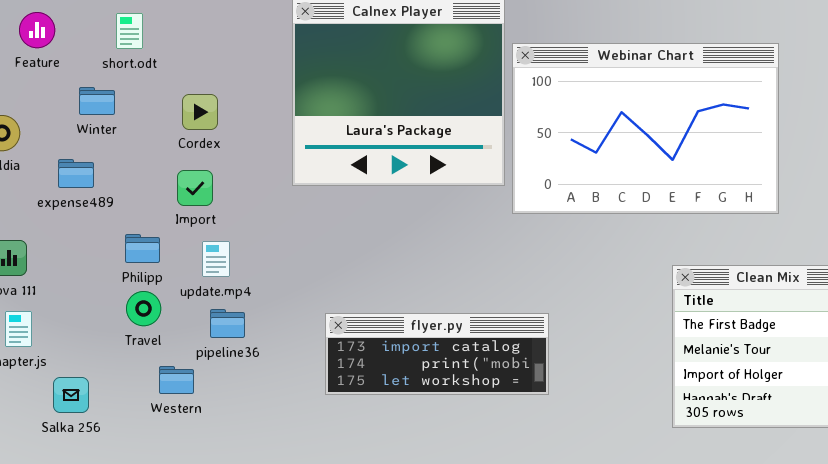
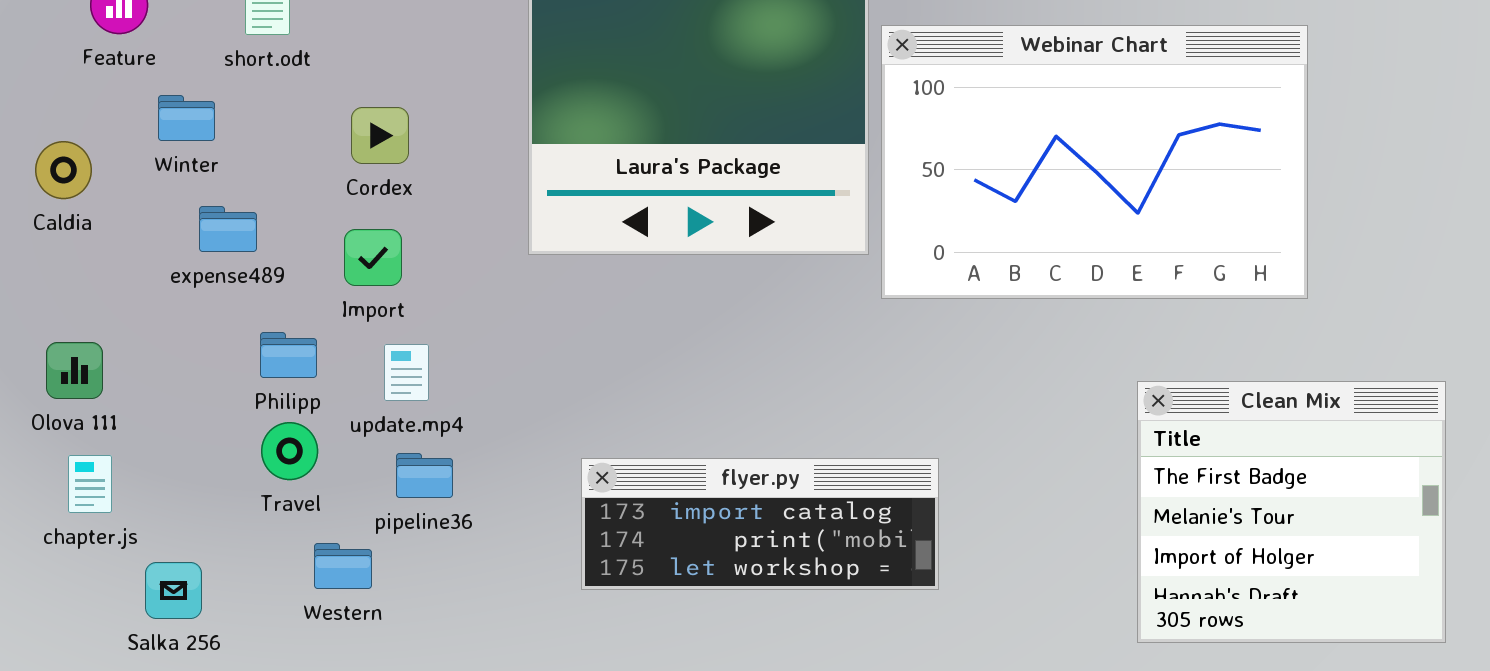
Winter: [79,87,115,115] -> [158,95,215,141], moved
expense489: [58,159,94,188] -> [199,206,257,252], moved

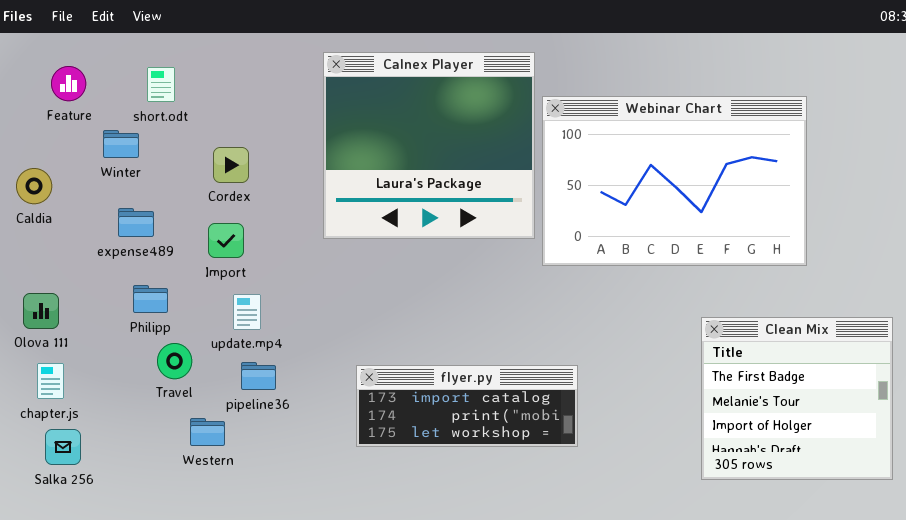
Winter: [158,95,215,141] -> [103,130,139,158], moved
Philipp: [260,332,317,378] -> [133,285,168,313], moved
Salka 256: [145,562,202,619] -> [45,429,81,465], moved

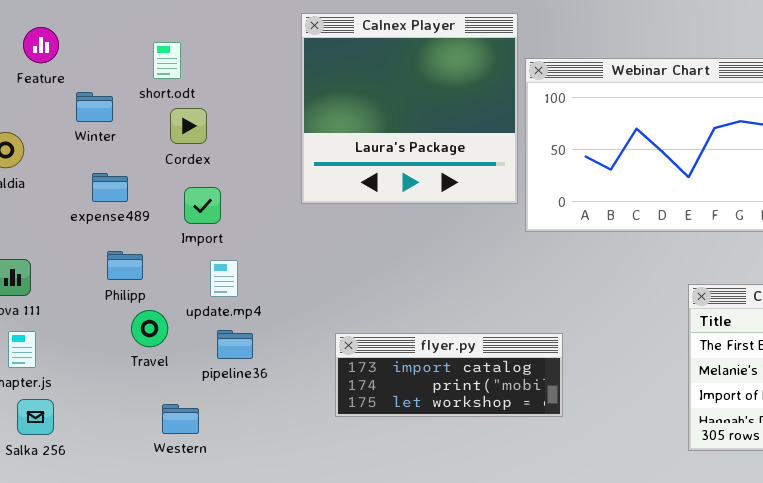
short.odt: [147,67,175,102] -> [153,42,181,79], moved
Cordex: [213,147,249,183] -> [170,108,207,144], moved
Western: [190,418,225,446] -> [162,404,199,434], moved

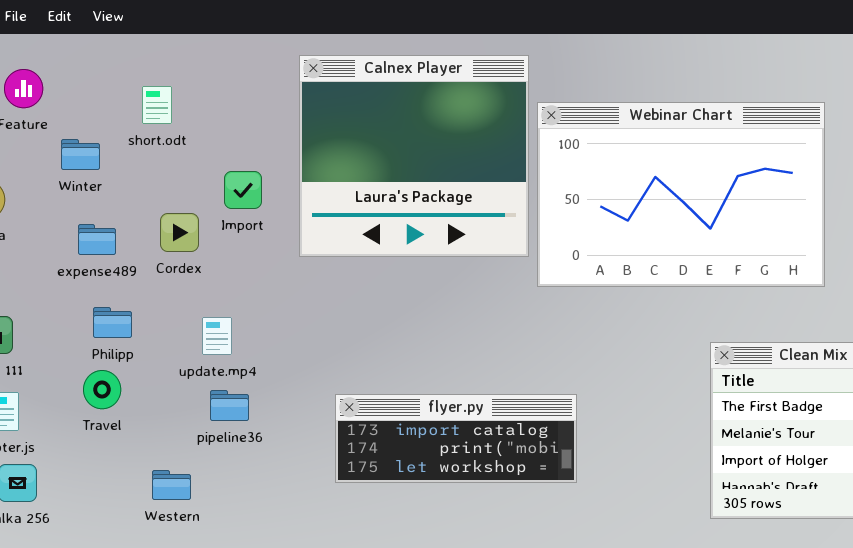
Cordex: [170,108,207,144] -> [160,213,199,252], moved
Import: [184,187,221,224] -> [224,171,262,209], moved
Travel: [131,310,168,347] -> [83,370,121,409], moved

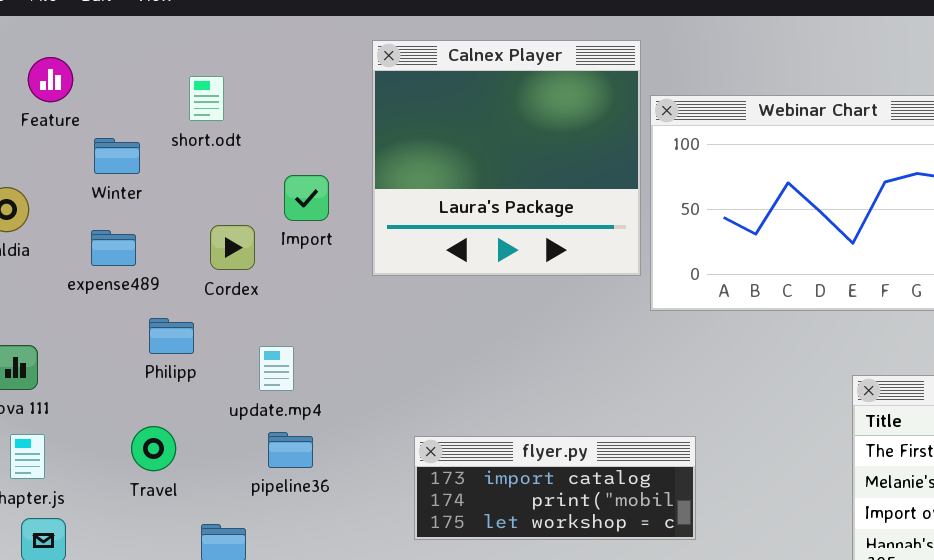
expense489: [78,224,116,255] -> [91,230,136,266], moved
Philipp: [93,307,132,338] -> [149,318,194,354], moved
Travel: [83,370,121,409] -> [131,426,176,471], moved

